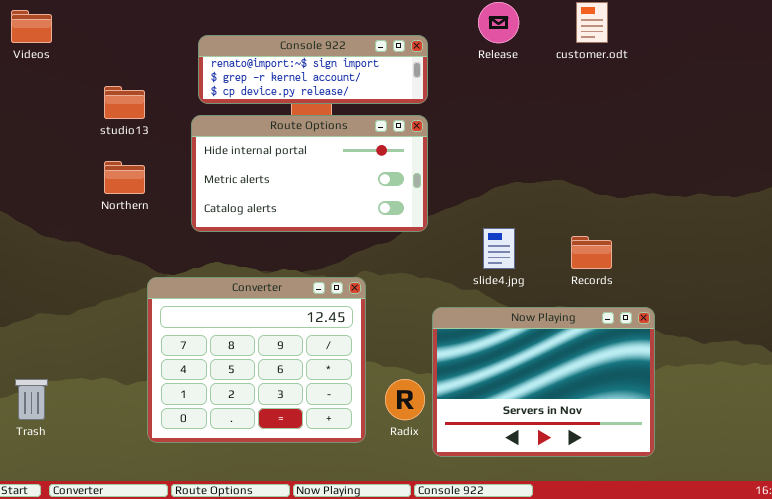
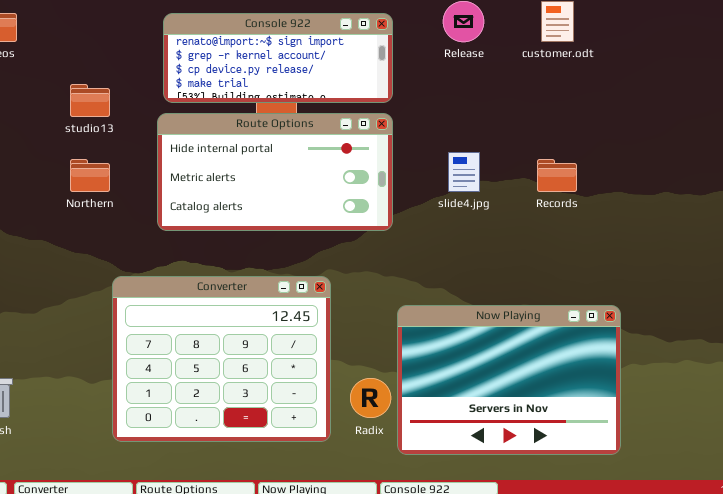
Console 922: [198,35,428,104] -> [163,13,393,103], resized
slide4.jpg: [483,228,515,269] -> [448,152,480,192], moved
Records: [571,236,612,269] -> [537,159,577,192], moved

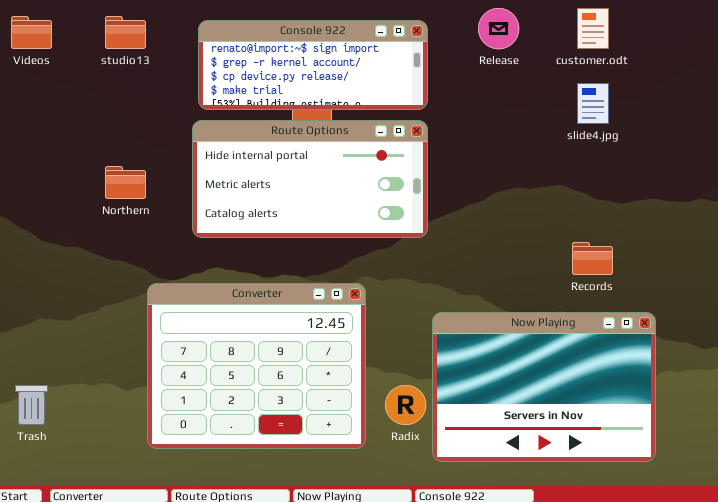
studio13: [70,84,110,117] -> [105,16,146,49], moved
slide4.jpg: [448,152,480,192] -> [577,83,609,124], moved
Records: [537,159,577,192] -> [572,242,613,275], moved

